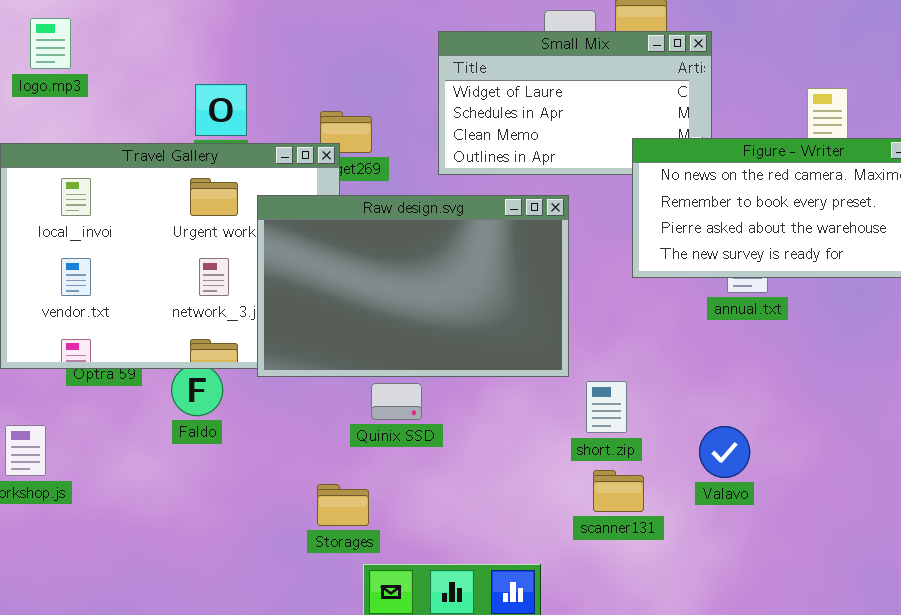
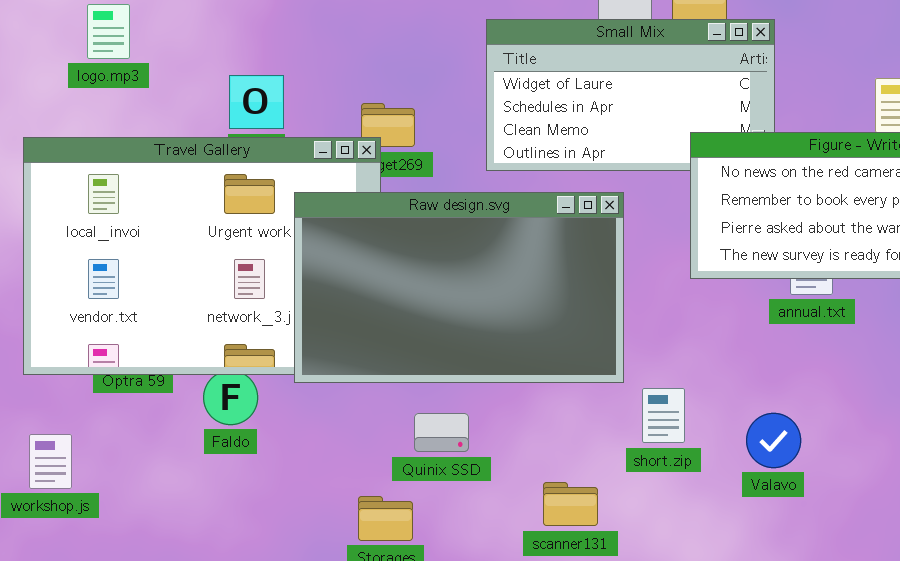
logo.mp3: [30,18,71,69] -> [87,4,130,59], moved
Quinix SSD: [371,383,422,420] -> [414,413,469,452], moved
Valavo: [699,426,750,478] -> [746,413,801,468], moved
scanner131: [593,470,644,512] -> [543,482,598,526], moved

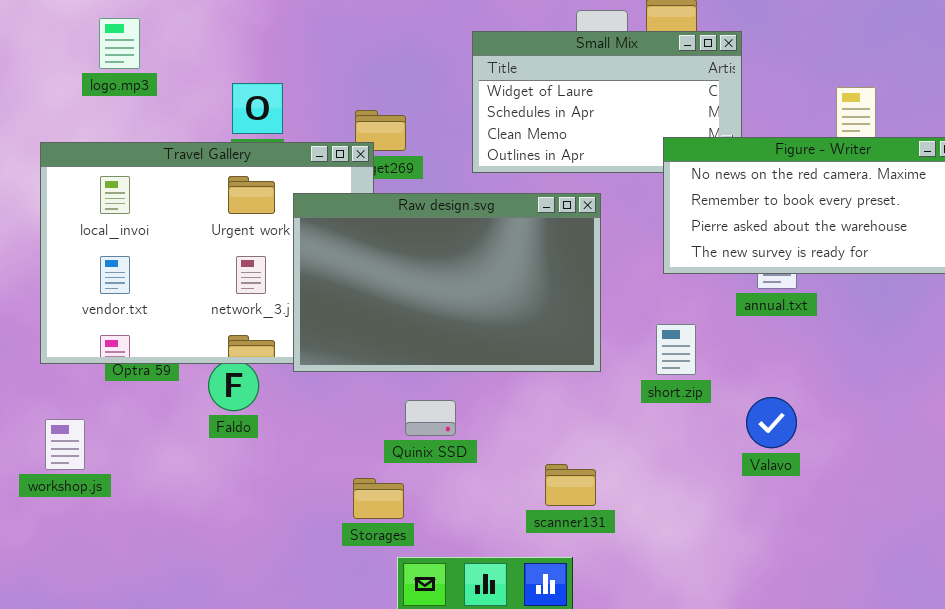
short.zip: [642,388,685,443] -> [656,324,696,375], moved
Valavo: [746,413,801,468] -> [746,397,797,448], moved
scanner131: [543,482,598,526] -> [545,464,596,506], moved

